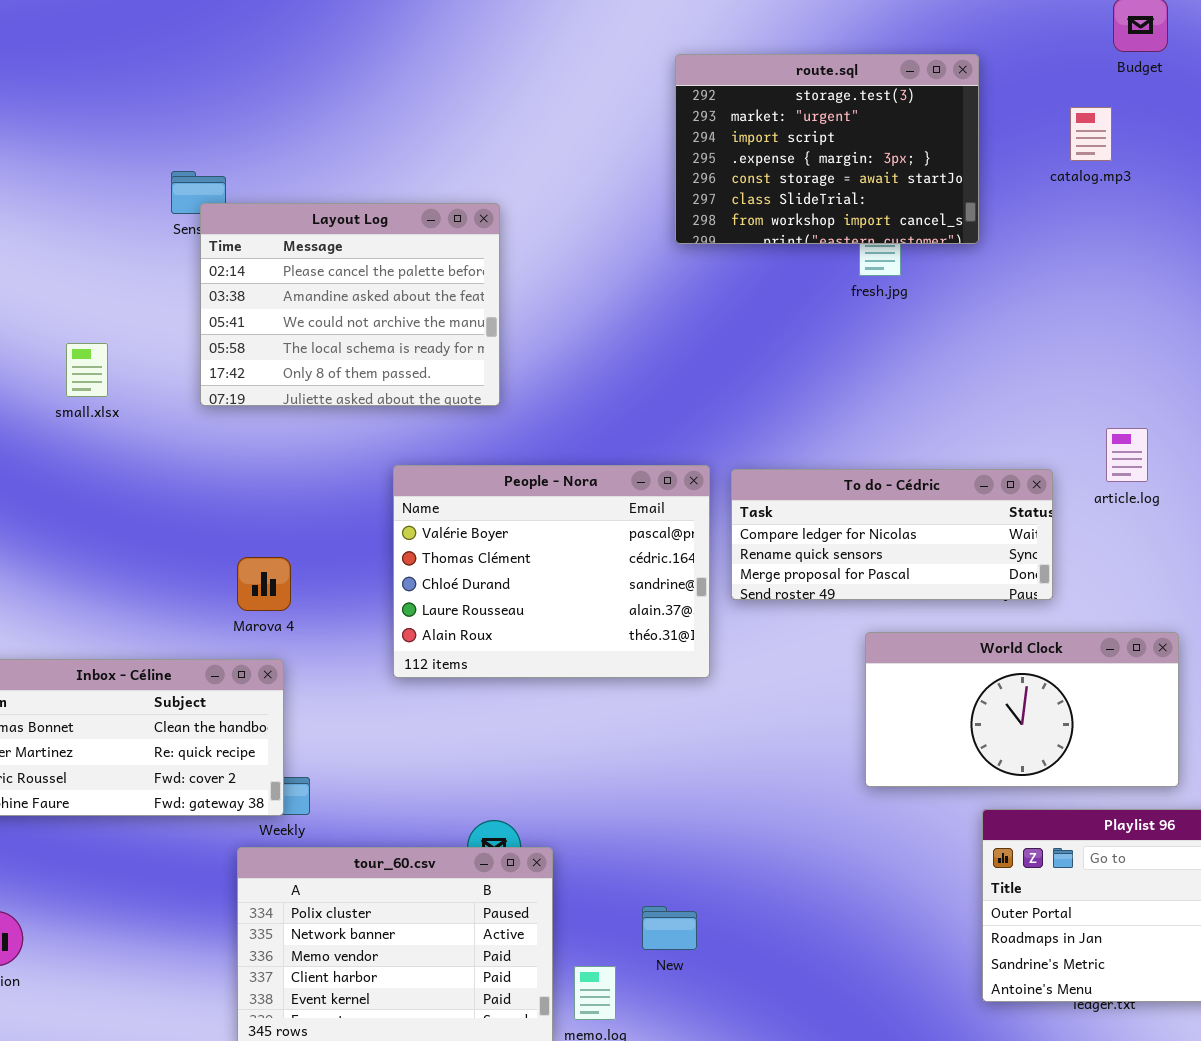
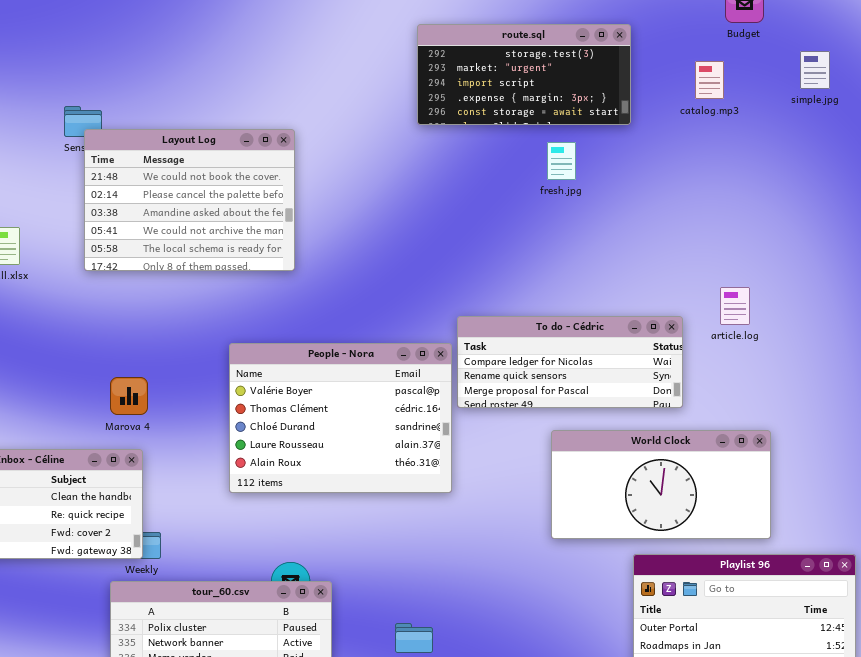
route.sql: [675,54,979,244] -> [417,24,631,125], resized
Layout Log: [200,203,500,406] -> [84,129,295,271], scrolled up 1 row
People - Nora: [393,465,710,678] -> [229,343,452,493], moved

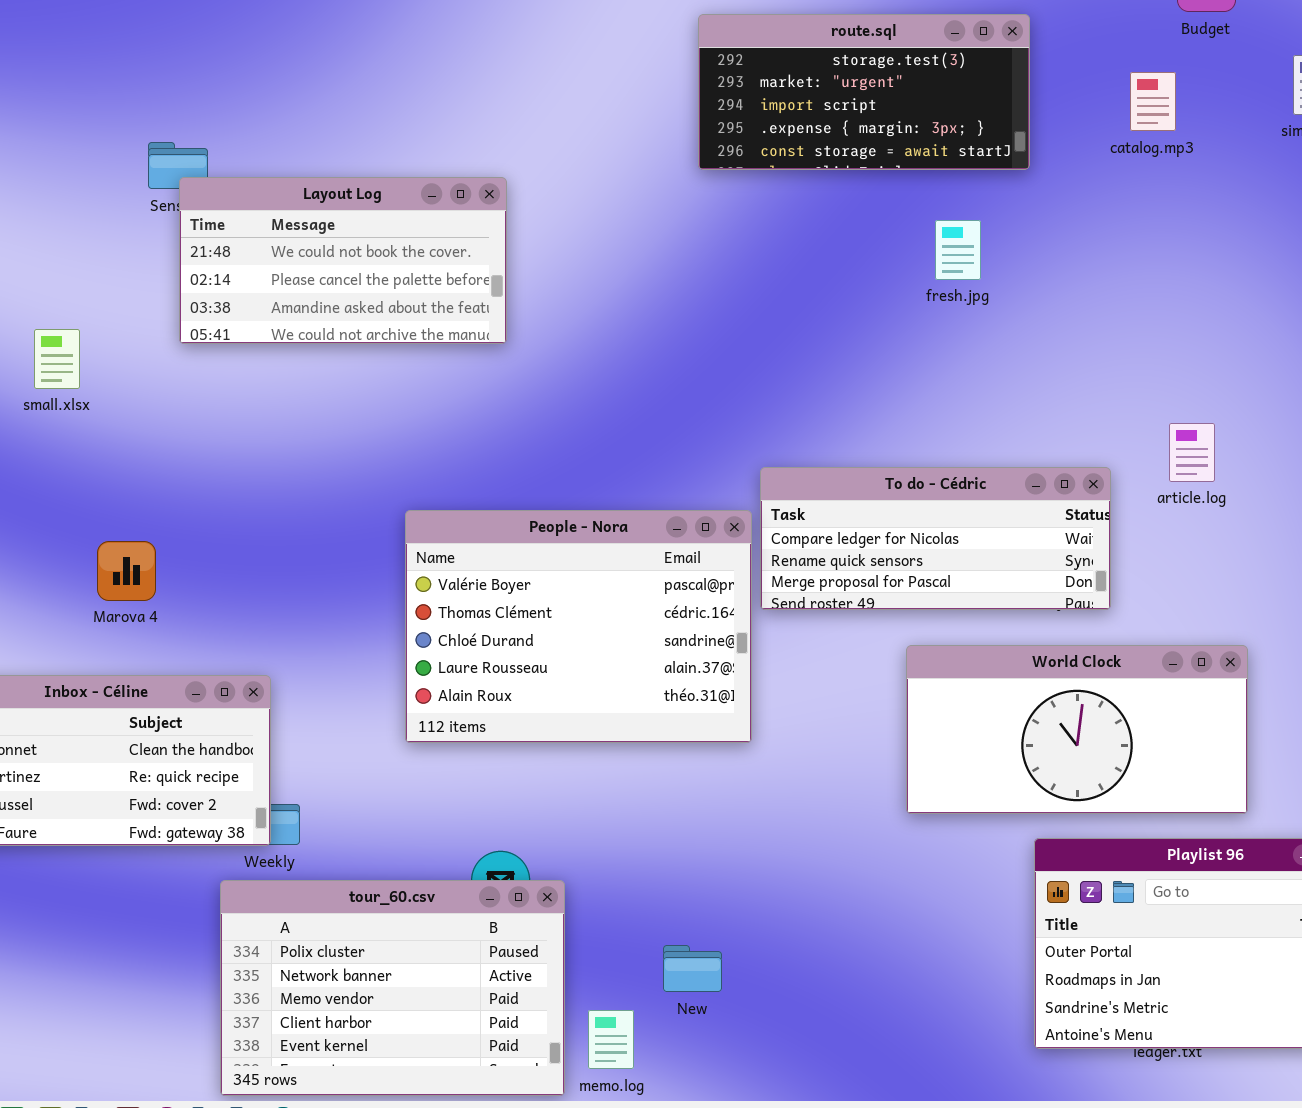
Layout Log: [84,129,295,271] -> [179,177,507,344], resized
fresh.jpg: [547,142,576,180] -> [935,220,981,280], moved
Marova 4: [110,377,148,415] -> [97,541,156,601], moved

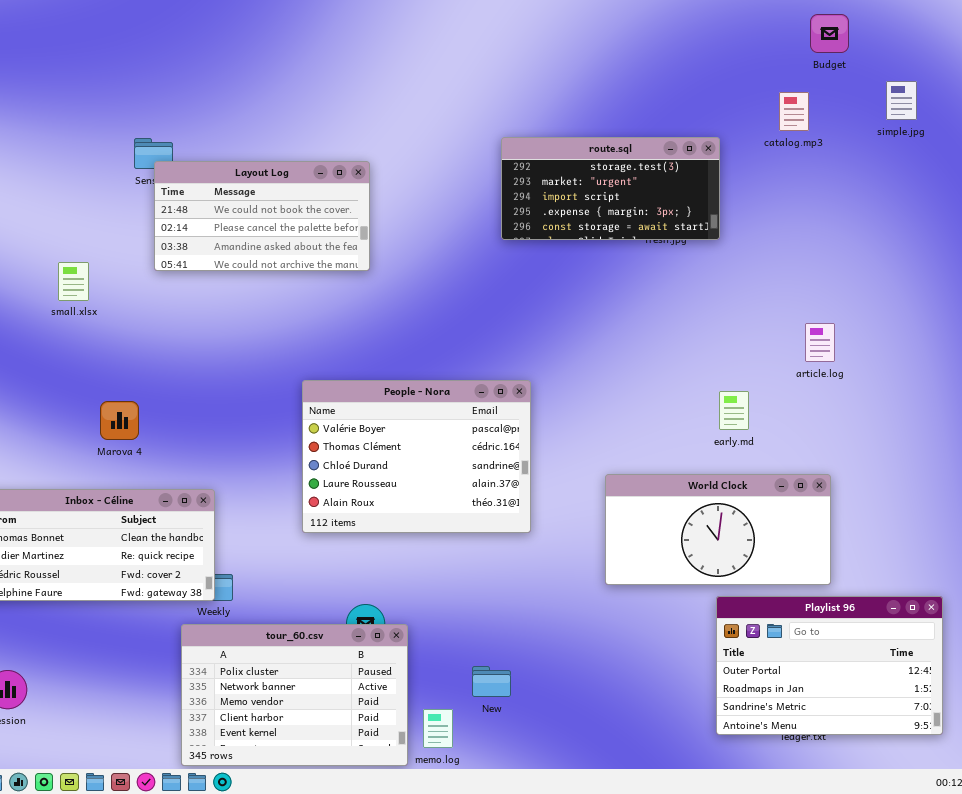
route.sql: [698,14,1030,170] -> [501,137,720,240], moved
To do - Cédric: [760,467,1111,610] -> none, closed
World Clock: [906,645,1248,814] -> [605,474,831,585], moved

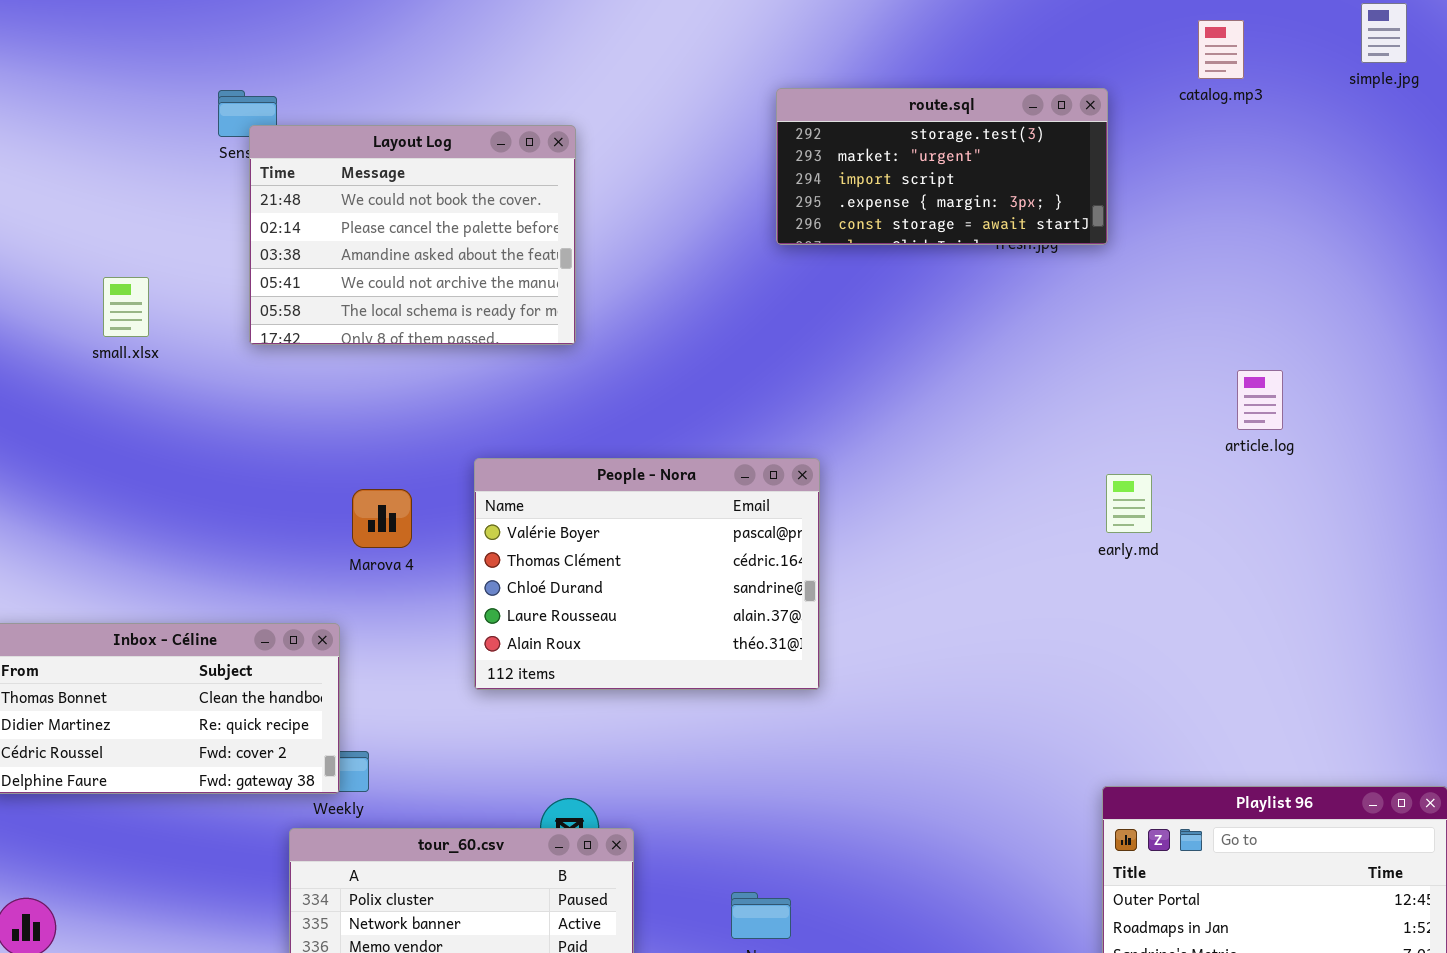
Layout Log: [154,161,370,271] -> [249,125,576,345], resized
Marova 4: [100,401,139,440] -> [352,489,412,548], moved
World Clock: [605,474,831,585] -> none, closed

